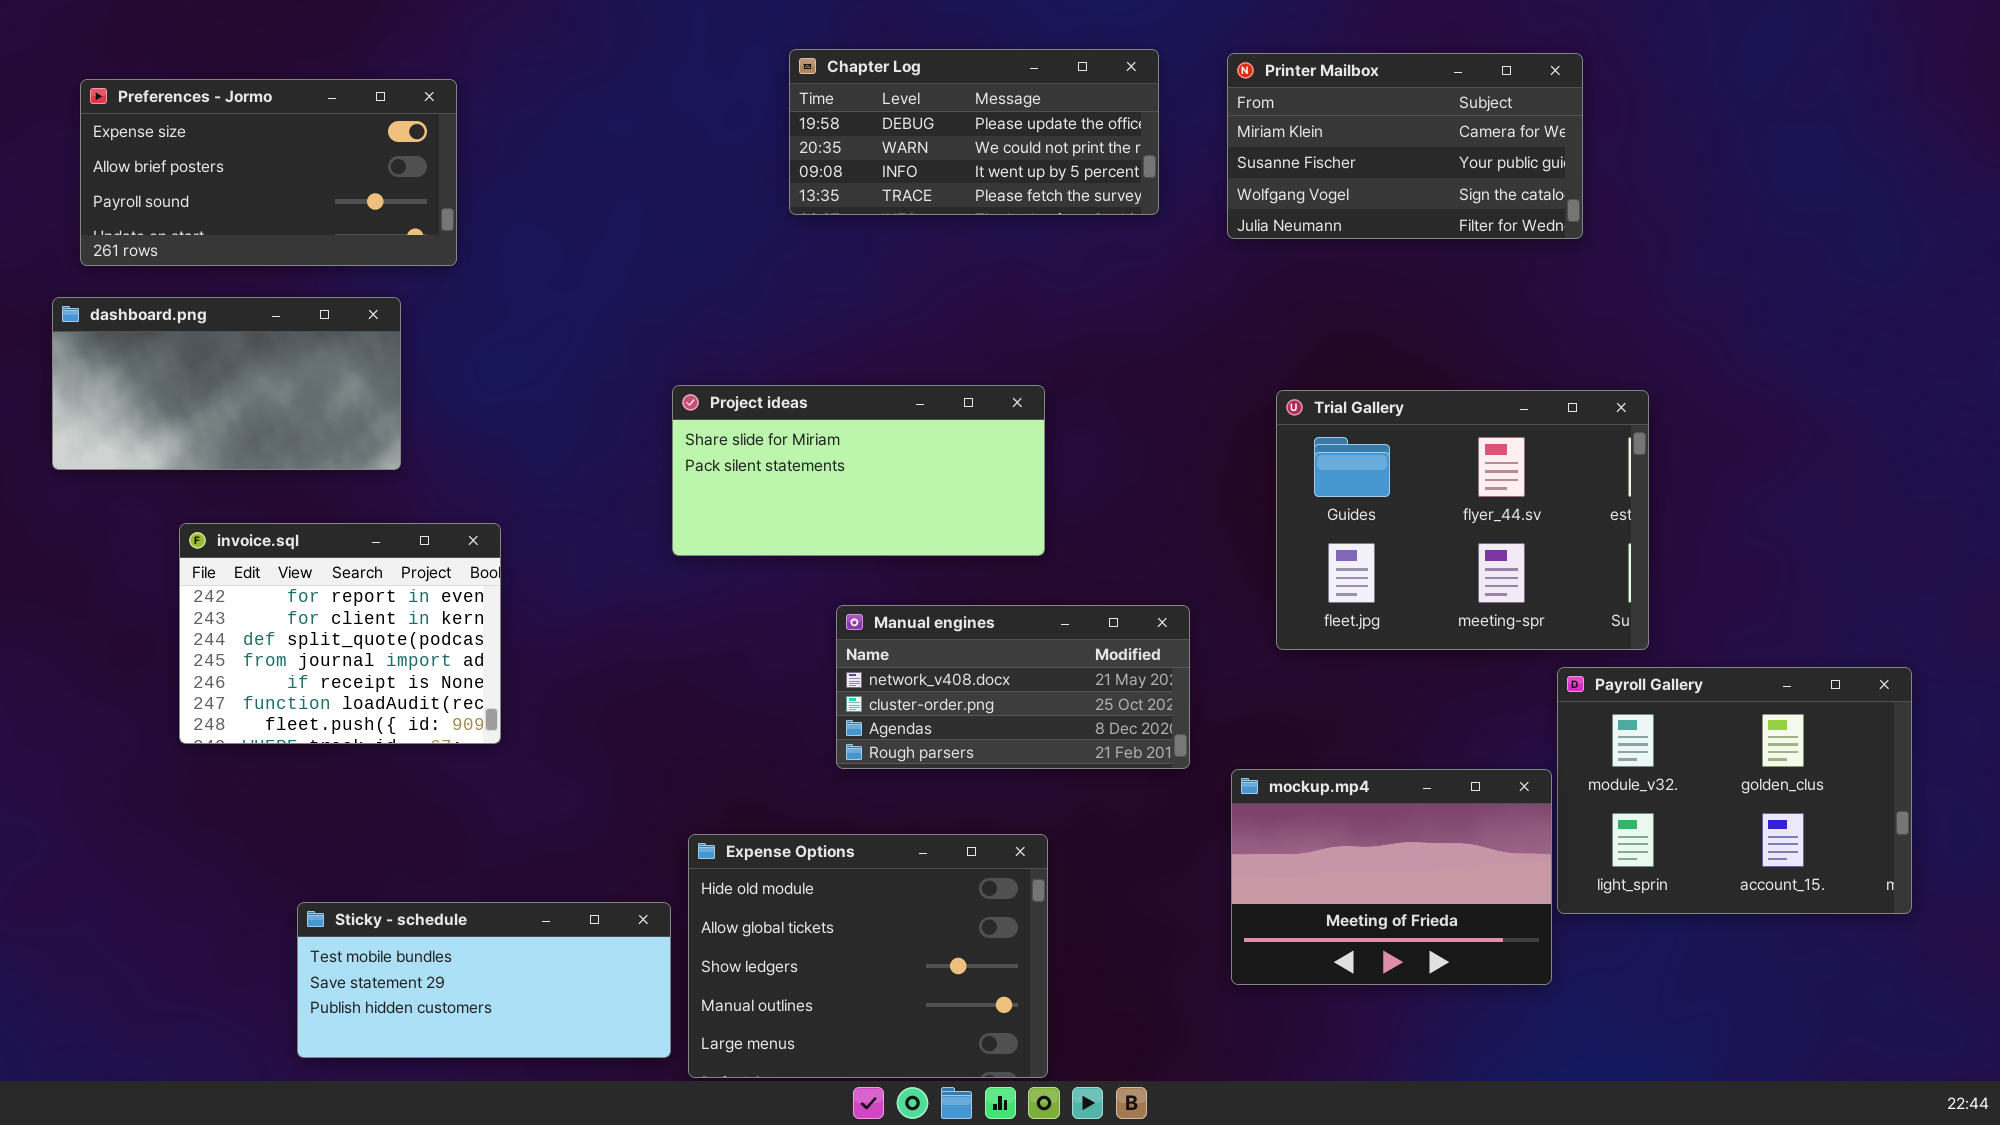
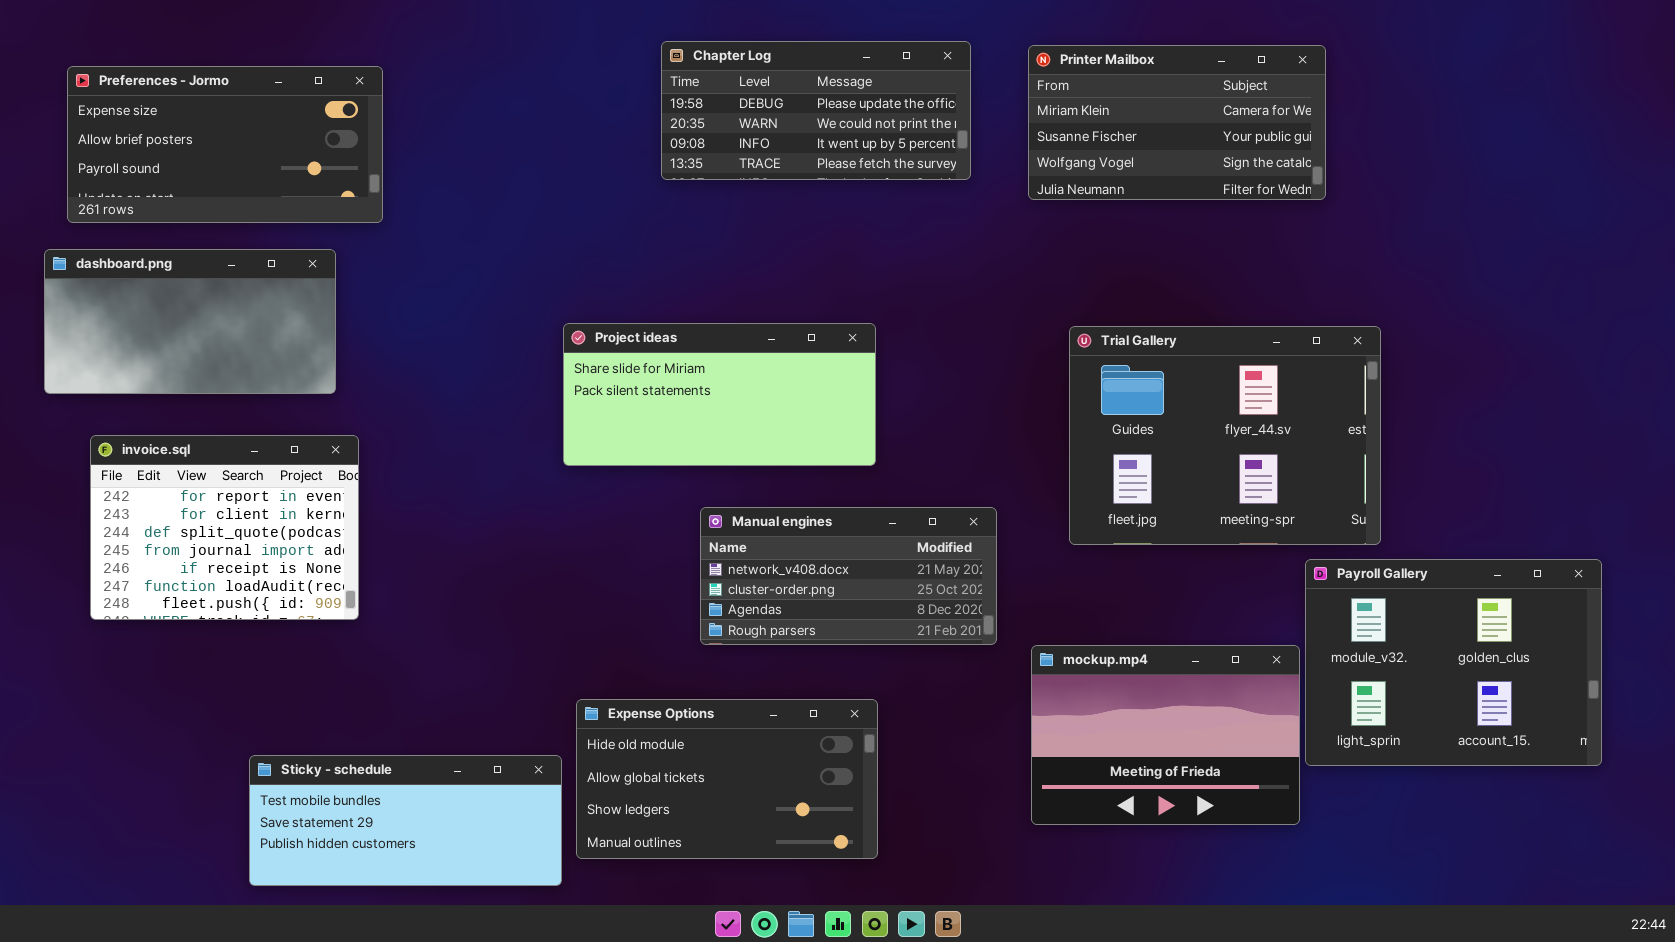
invoice.sql: [179,523,501,744] -> [90,435,359,620], moved
Expense Options: [688,834,1048,1078] -> [576,699,878,859], resized

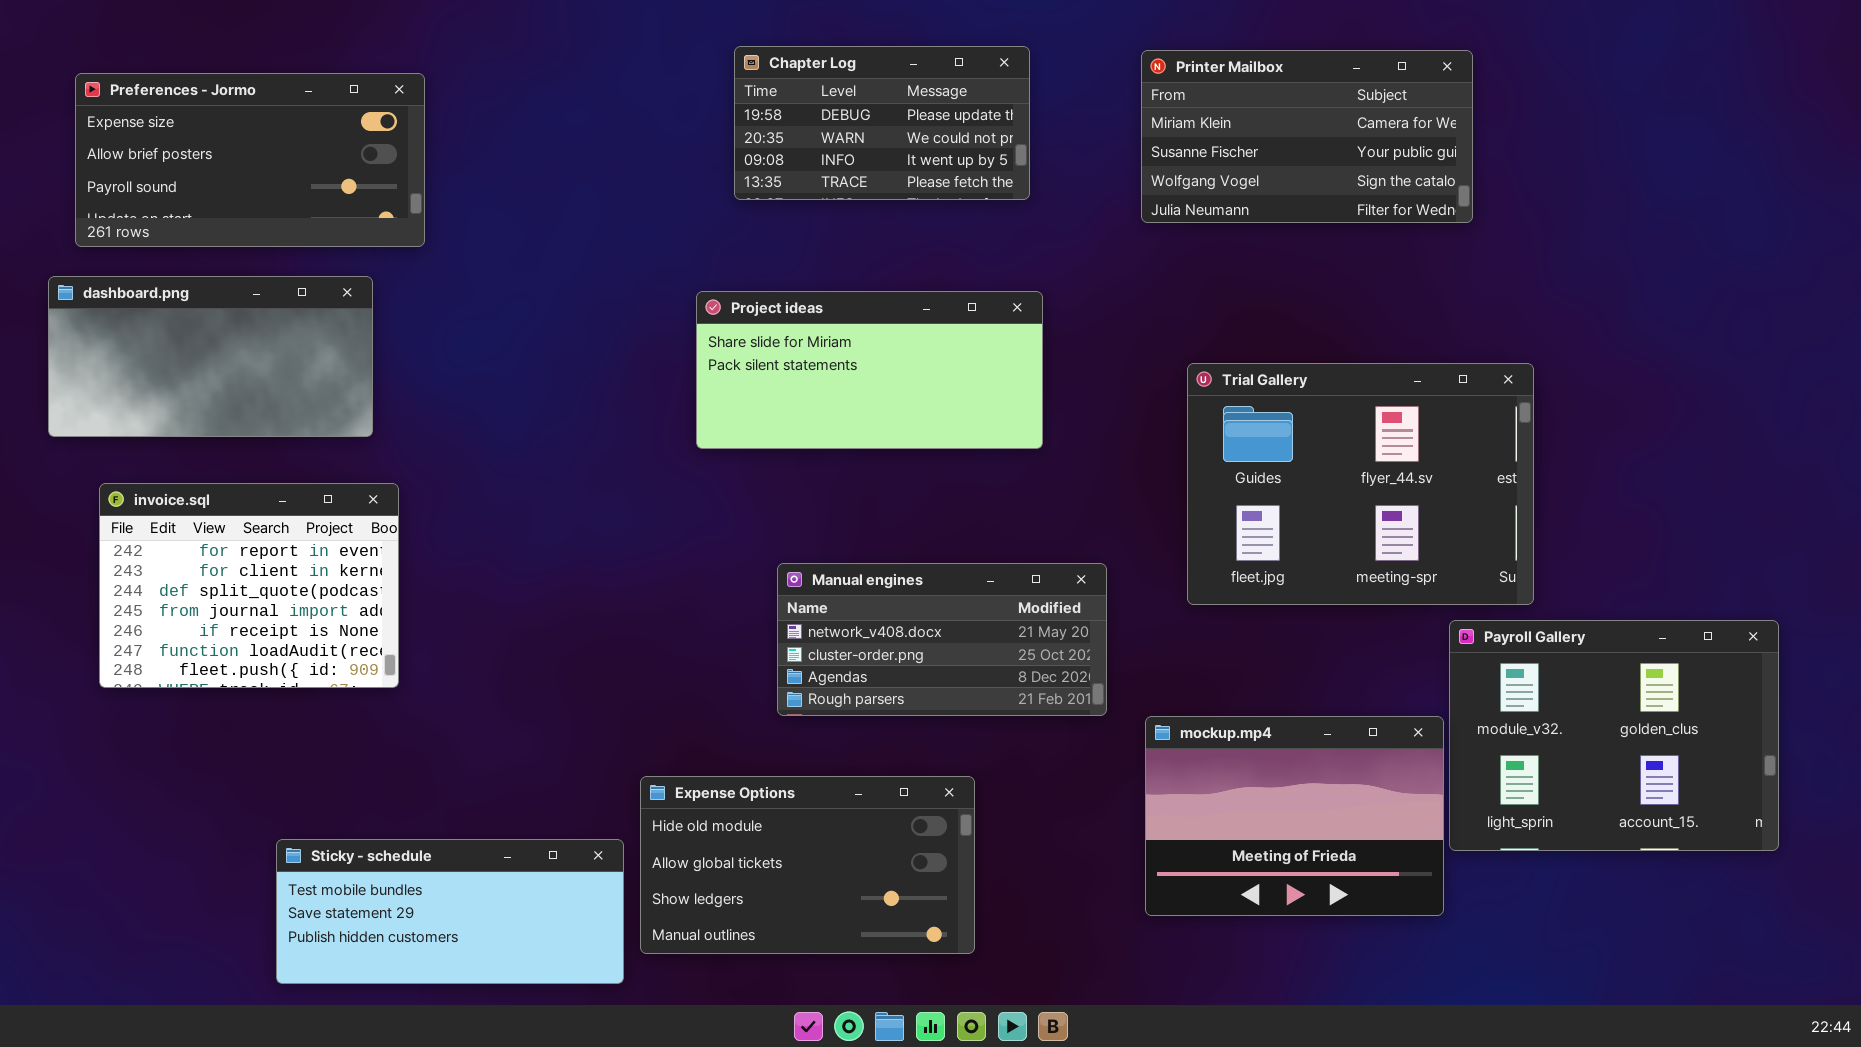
Chapter Log: [661,41,971,180] -> [734,46,1030,200], resized
Project ideas: [563,323,876,466] -> [696,291,1043,449], moved

